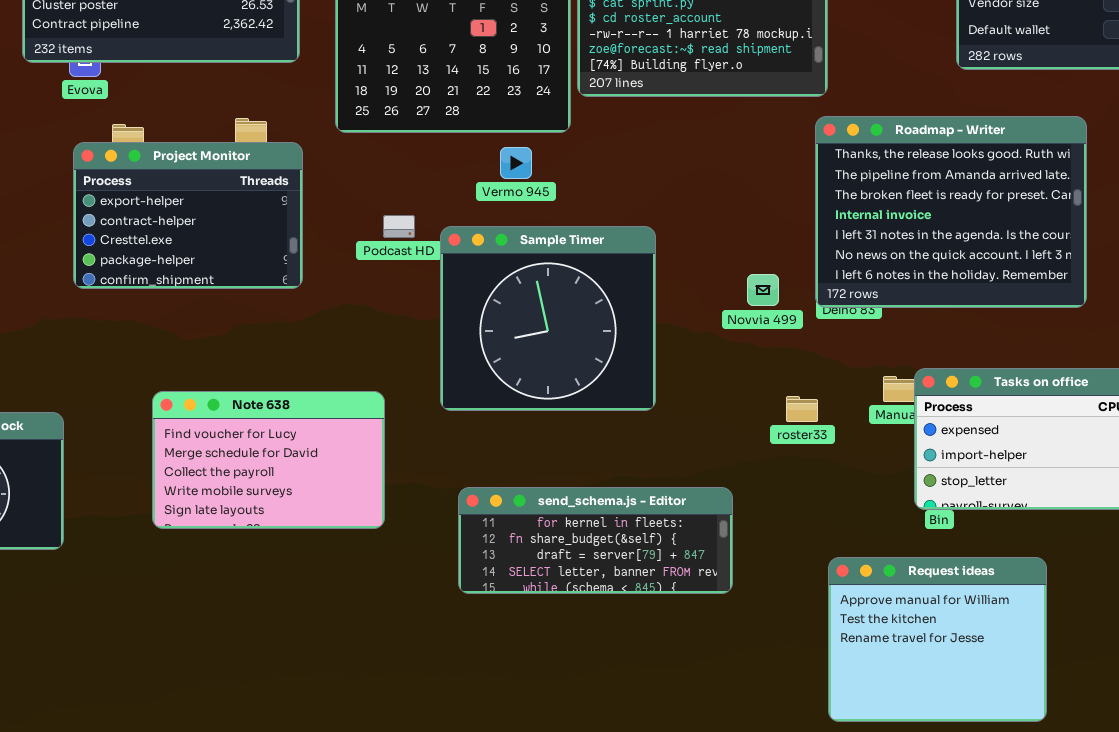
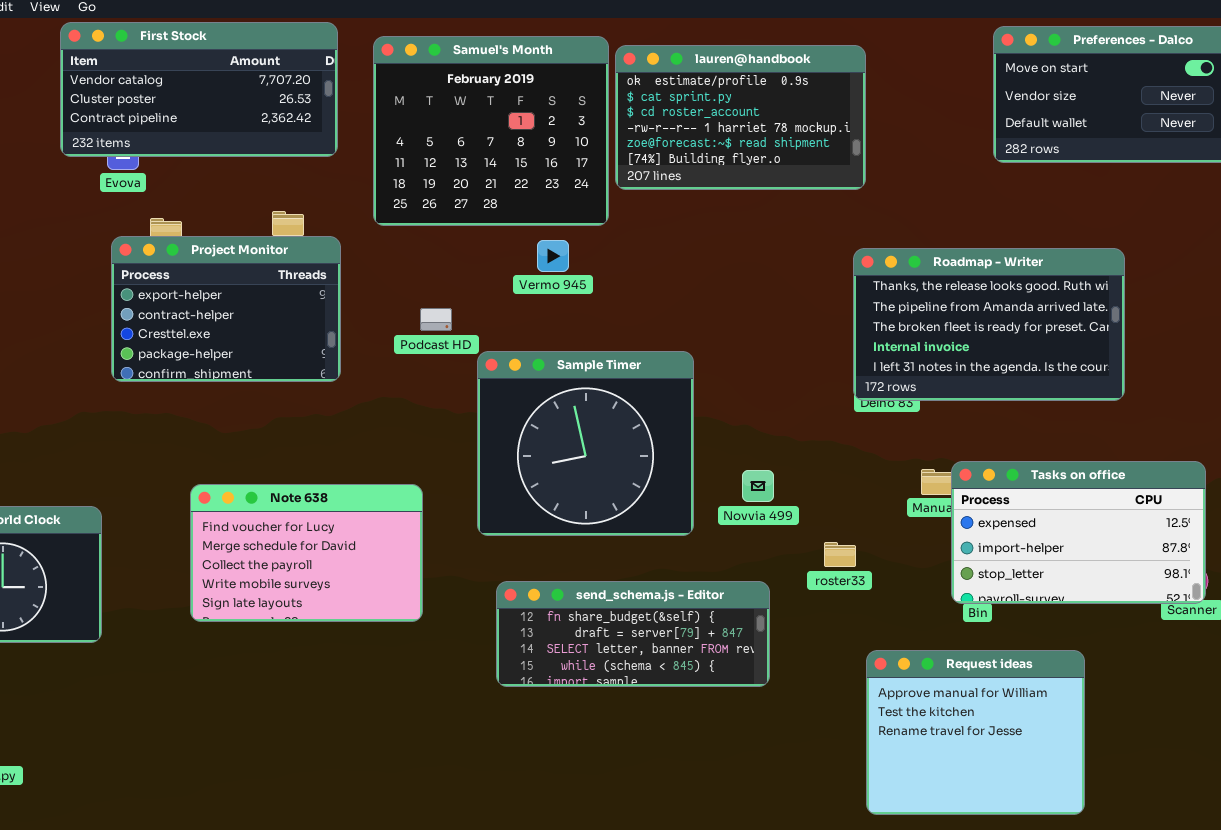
Roadmap - Writer: [815,116,1087,308] -> [853,248,1125,401], resized
Sample Timer: [440,226,656,411] -> [477,351,694,536], moved
Novvia 499: [747,274,779,306] -> [742,470,774,502], moved
roster33: [786,396,818,422] -> [824,542,856,567], moved
send_schema.js - Editor: [458,487,733,594] -> [496,581,770,687], scrolled down 1 row

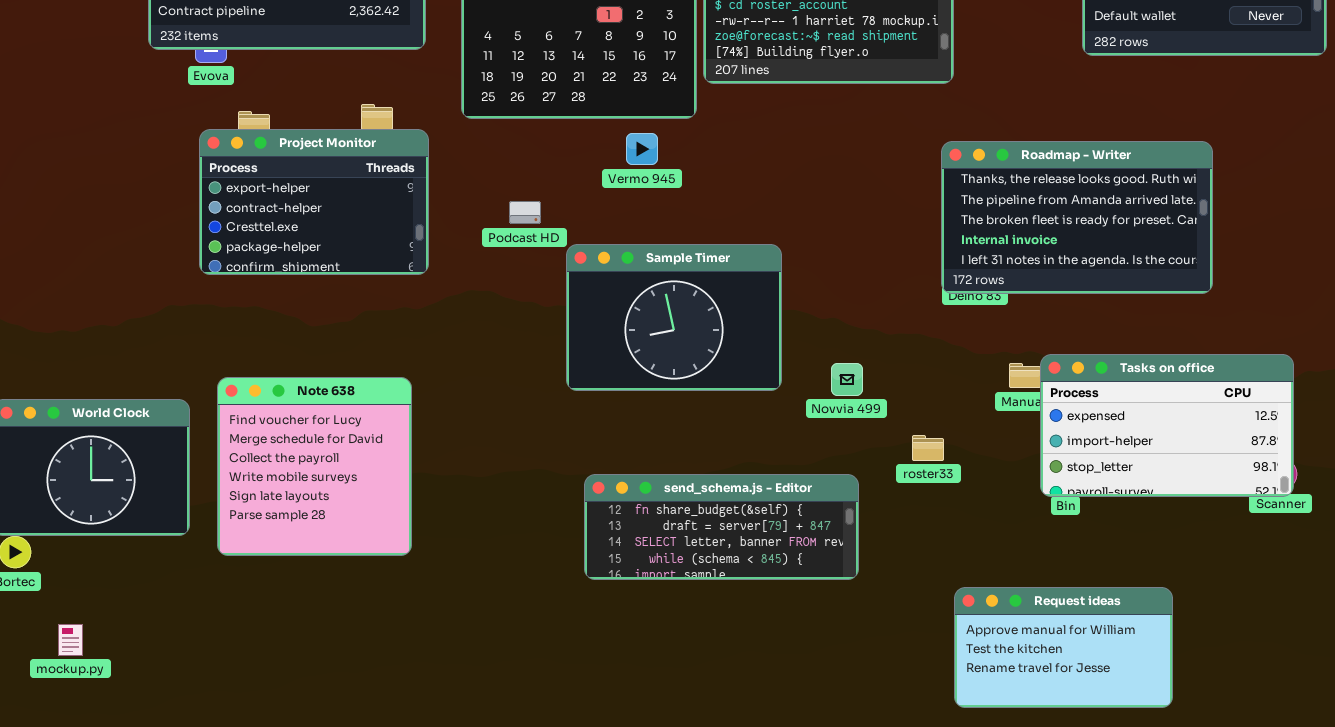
Sample Timer: [477,351,694,536] -> [566,244,782,391], resized
Note 638: [190,484,423,622] -> [217,377,412,556], moved, resized
Request ideas: [866,650,1085,815] -> [954,587,1173,708], resized

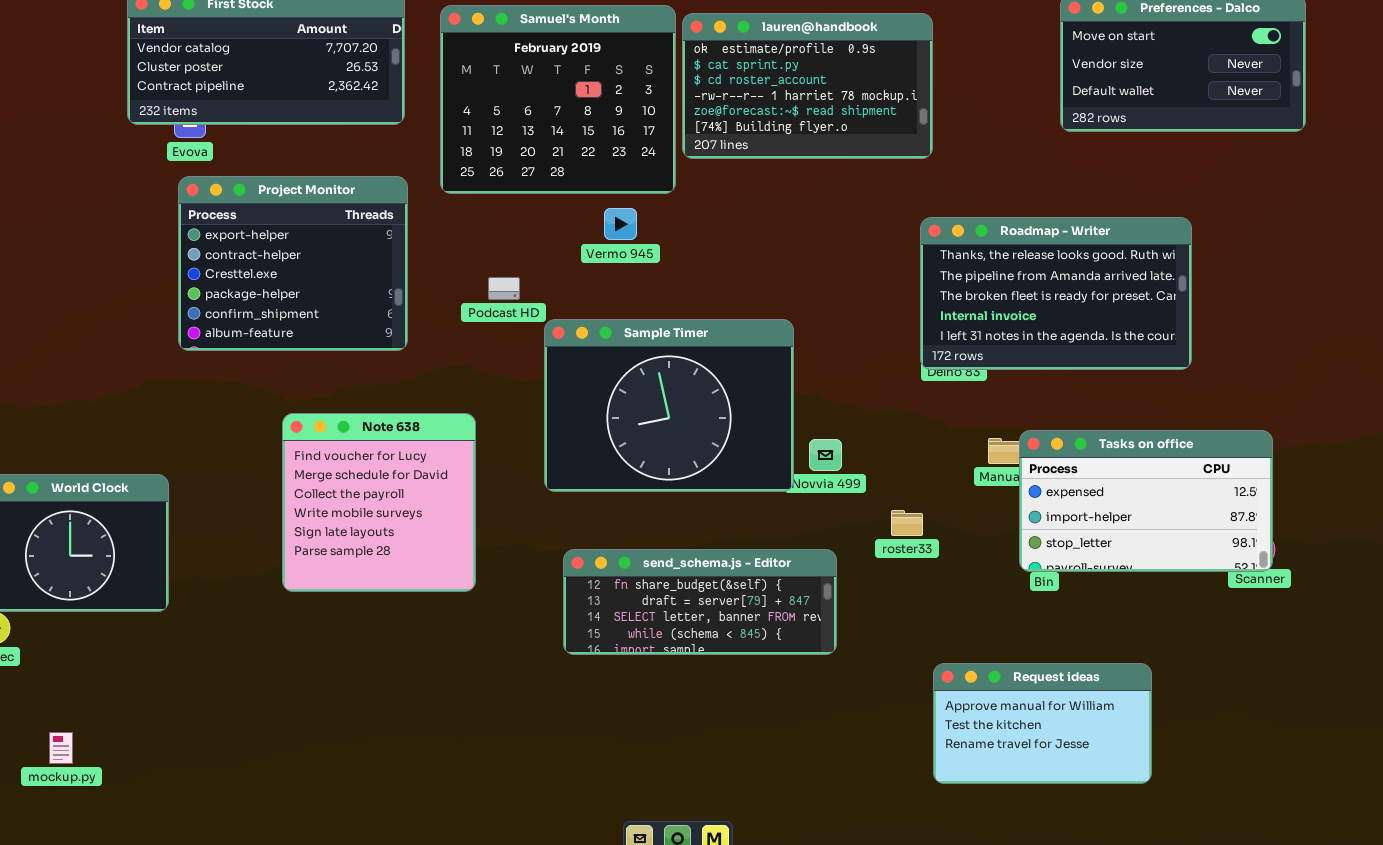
Project Monitor: [199,129,429,275] -> [178,176,408,351], resized
Sample Timer: [566,244,782,391] -> [544,319,794,492], resized
Note 638: [217,377,412,556] -> [282,413,476,592], moved
mockup.py: [58,624,83,656] -> [49,732,73,764], moved

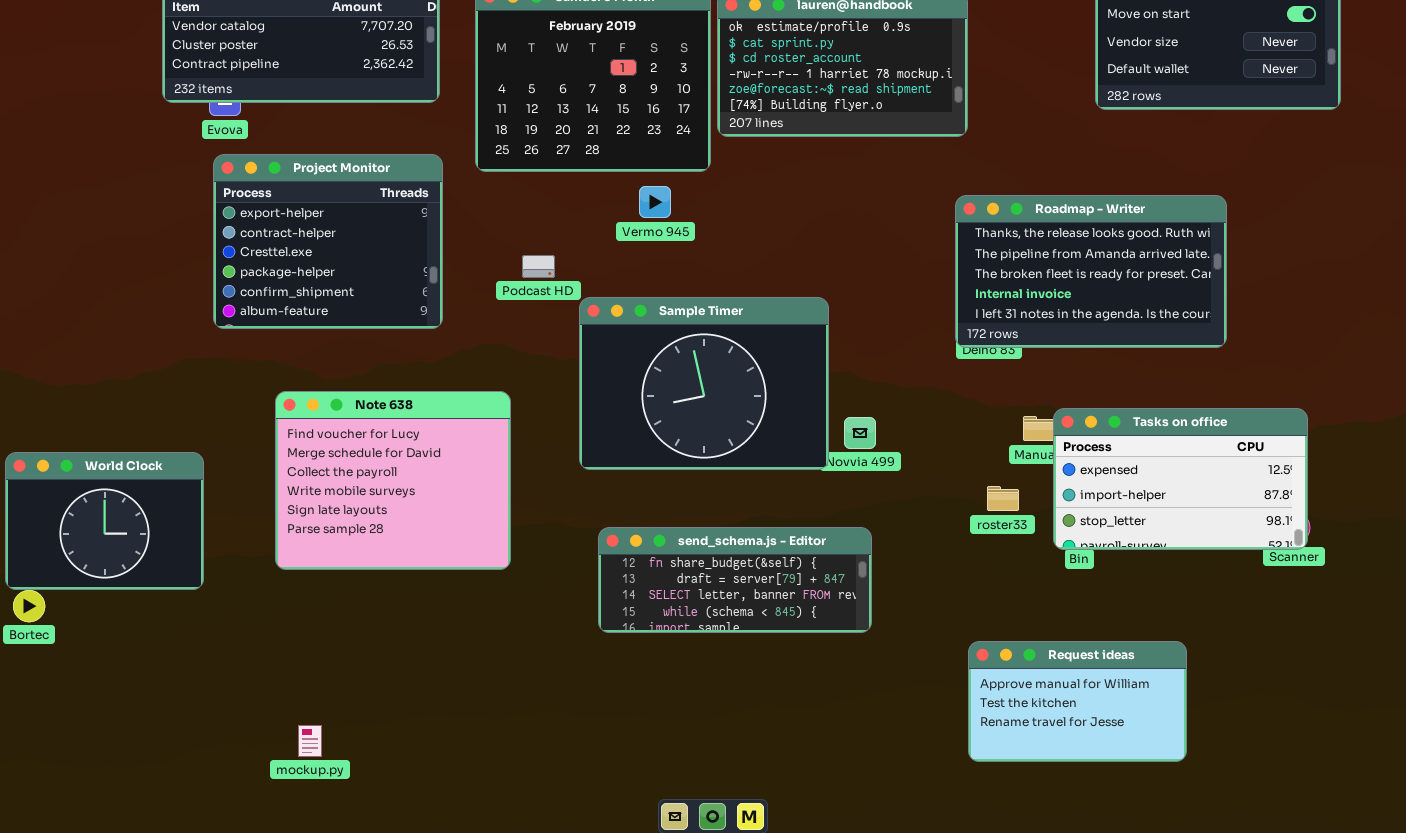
Note 638: [282,413,476,592] -> [275,391,511,570], resized
roster33: [891,510,923,536] -> [987,486,1019,511], moved
mockup.py: [49,732,73,764] -> [298,725,322,757], moved

